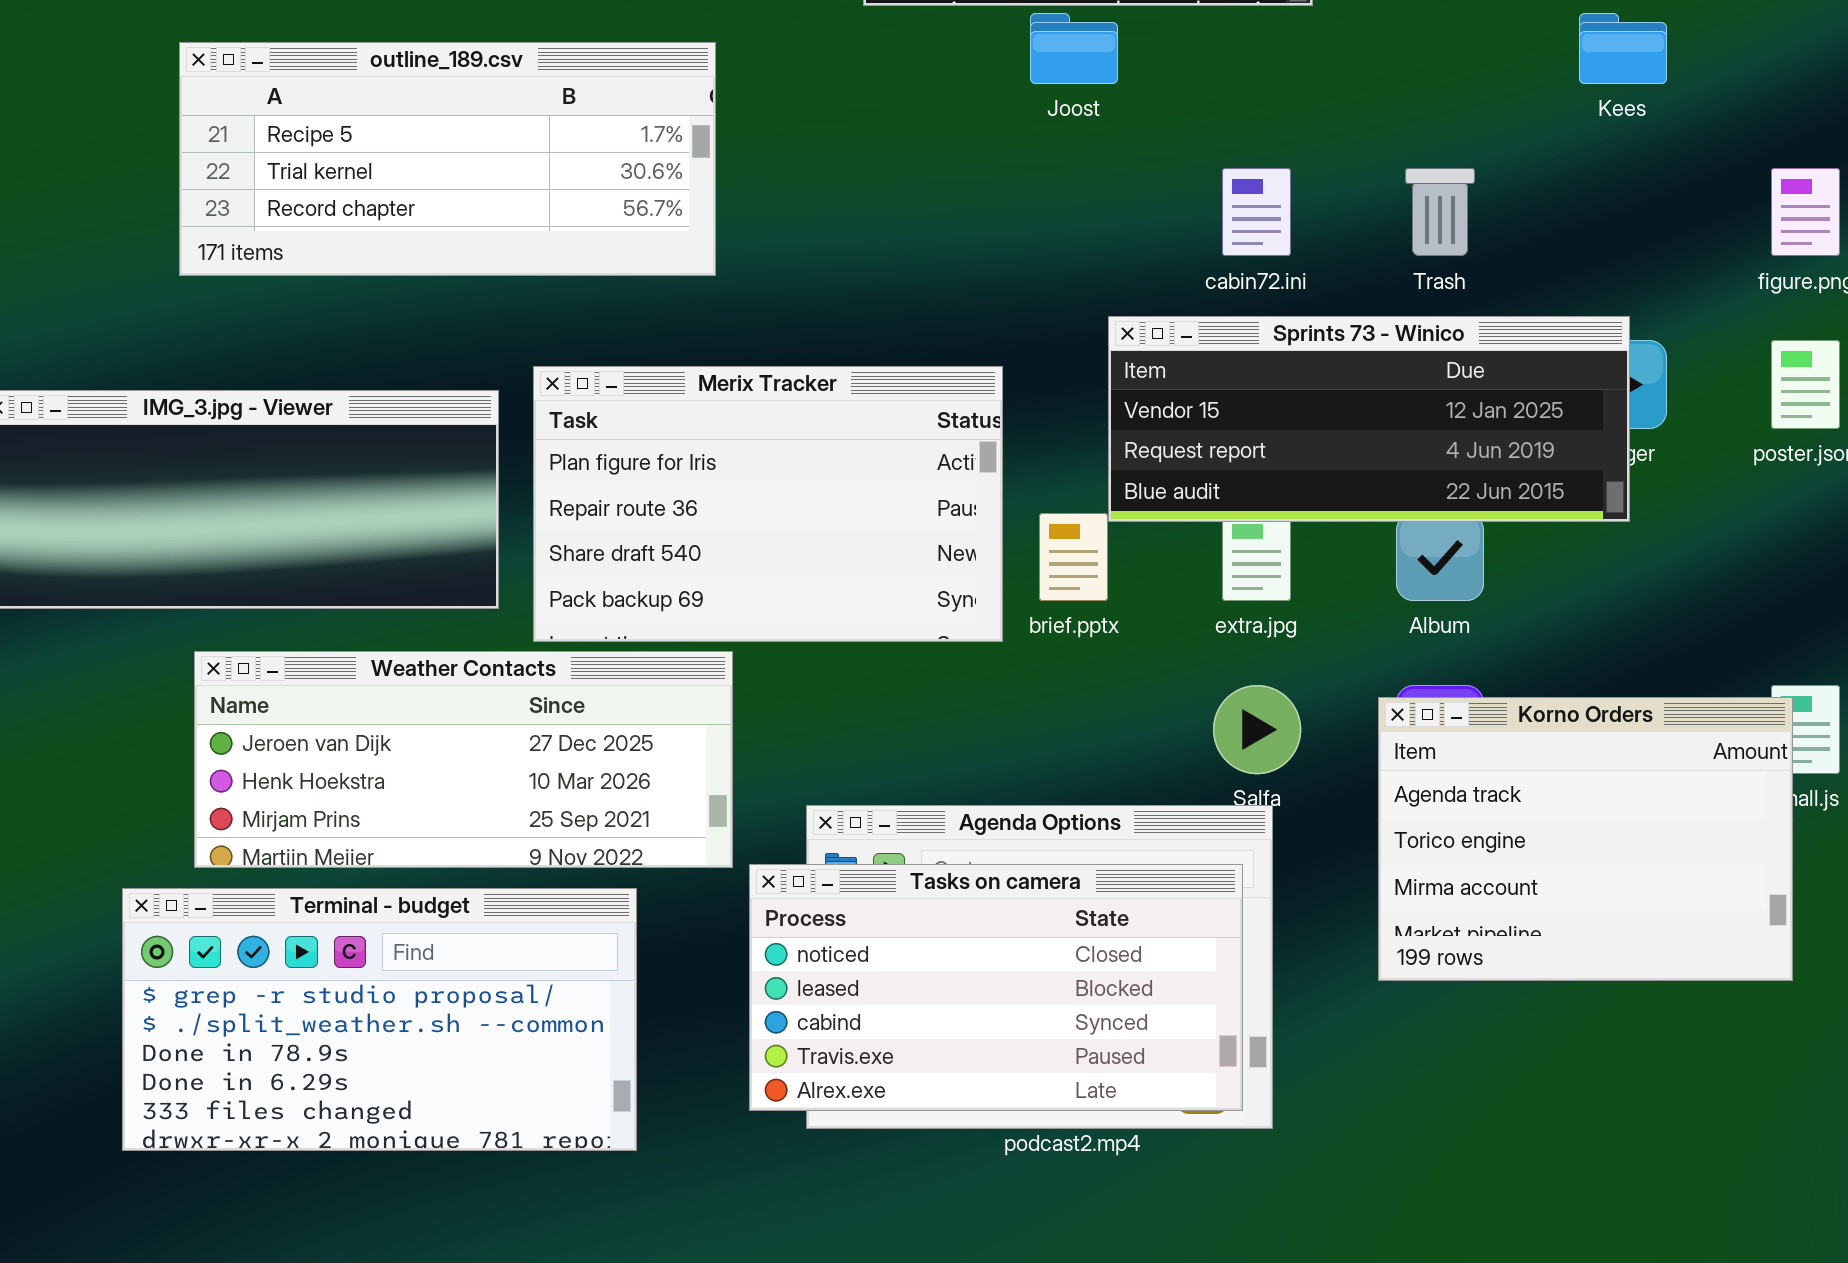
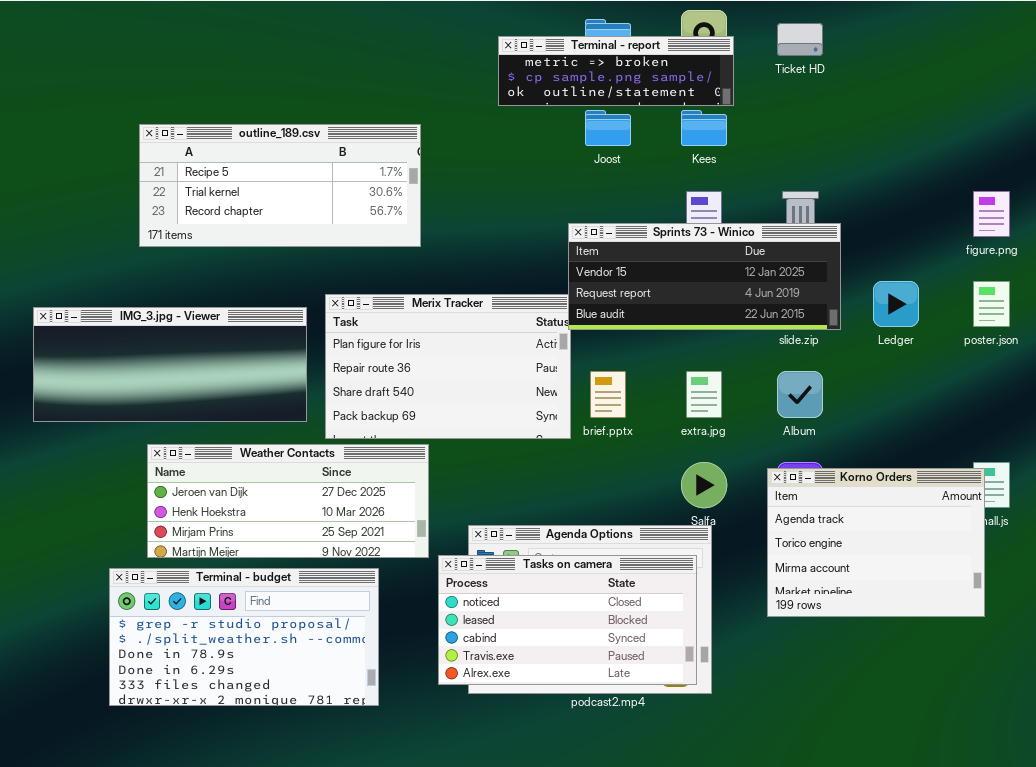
Kees: [1579,13,1667,84] -> [681,110,727,146], moved
Sprints 73 - Winico: [1108,316,1630,522] -> [568,223,841,330], moved

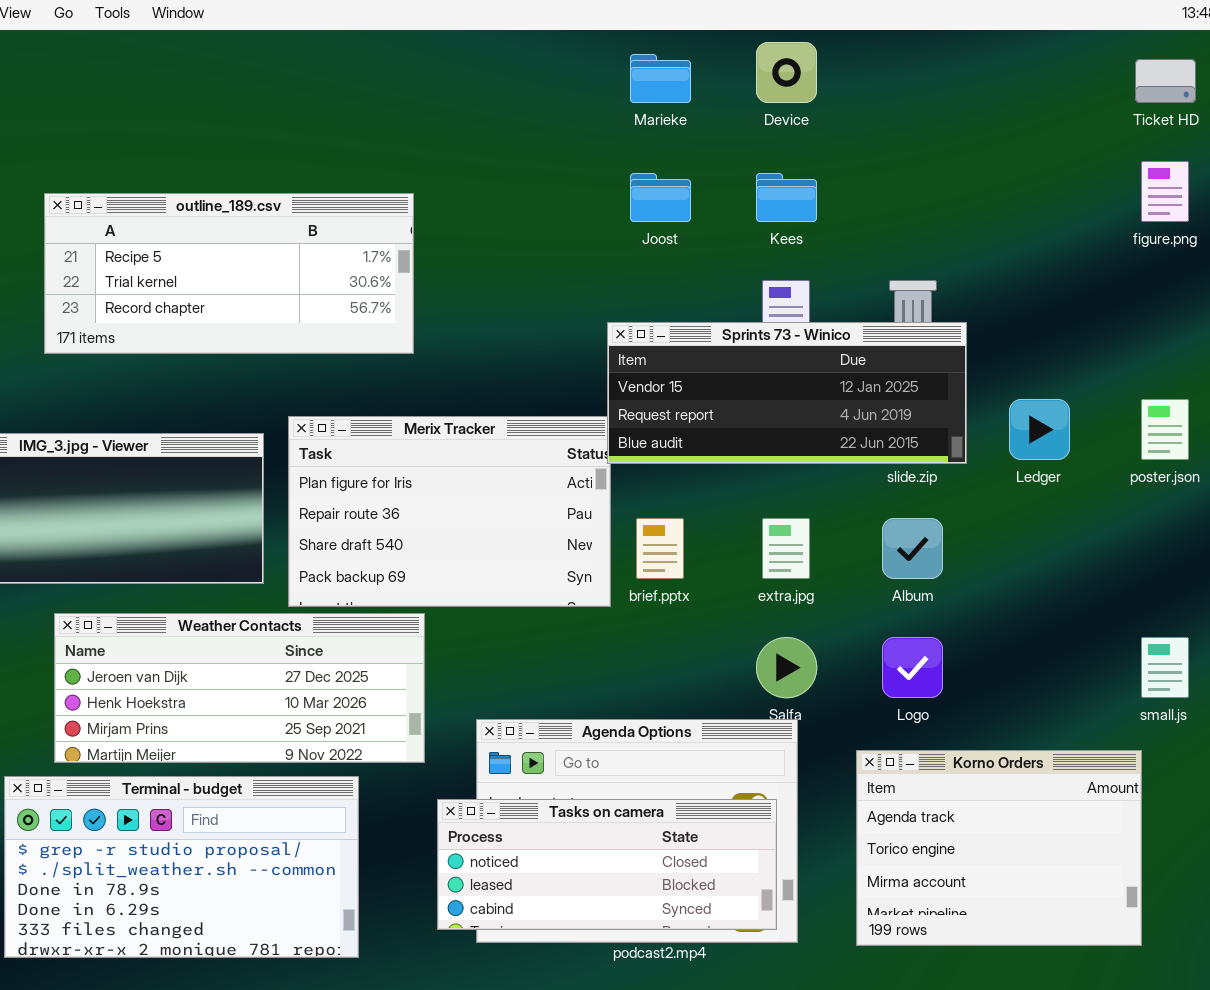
Ticket HD: [777,23,823,56] -> [1135,59,1196,103], moved
Terminal - report: [498,36,734,106] -> none, closed
figure.png: [973,191,1010,237] -> [1141,161,1189,222], moved
Korno Orders: [767,468,985,617] -> [856,750,1142,946], moved
Tasks on camera: [438,555,697,685] -> [437,799,777,930], resized

